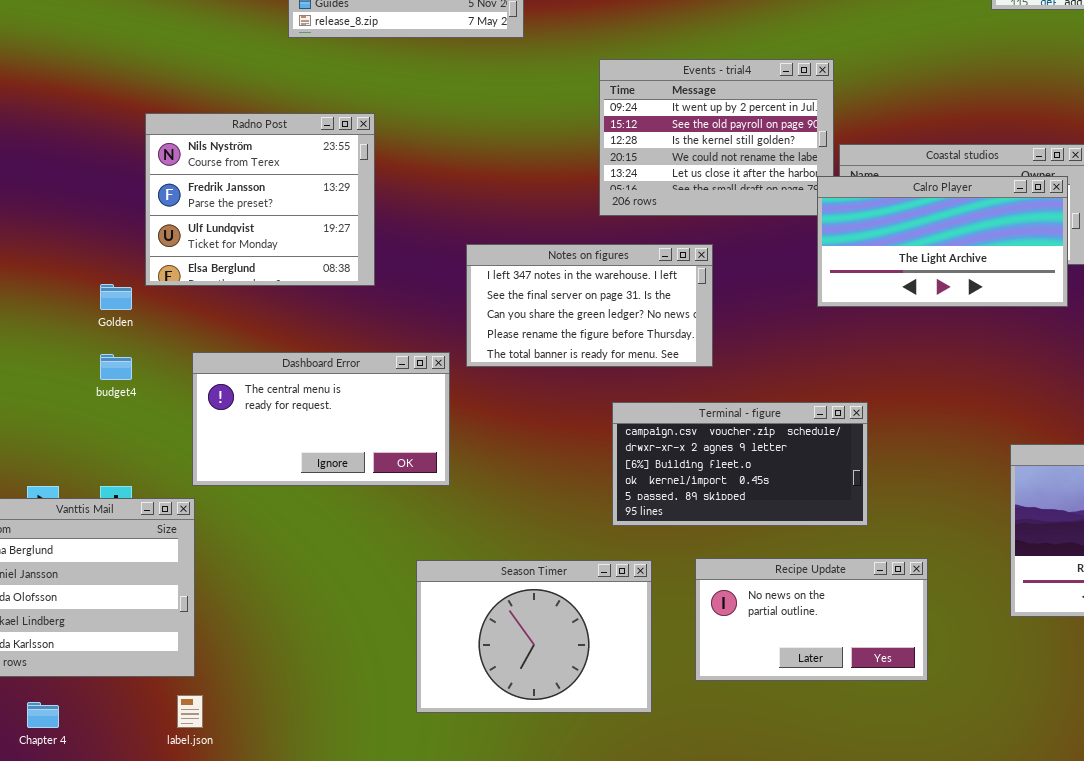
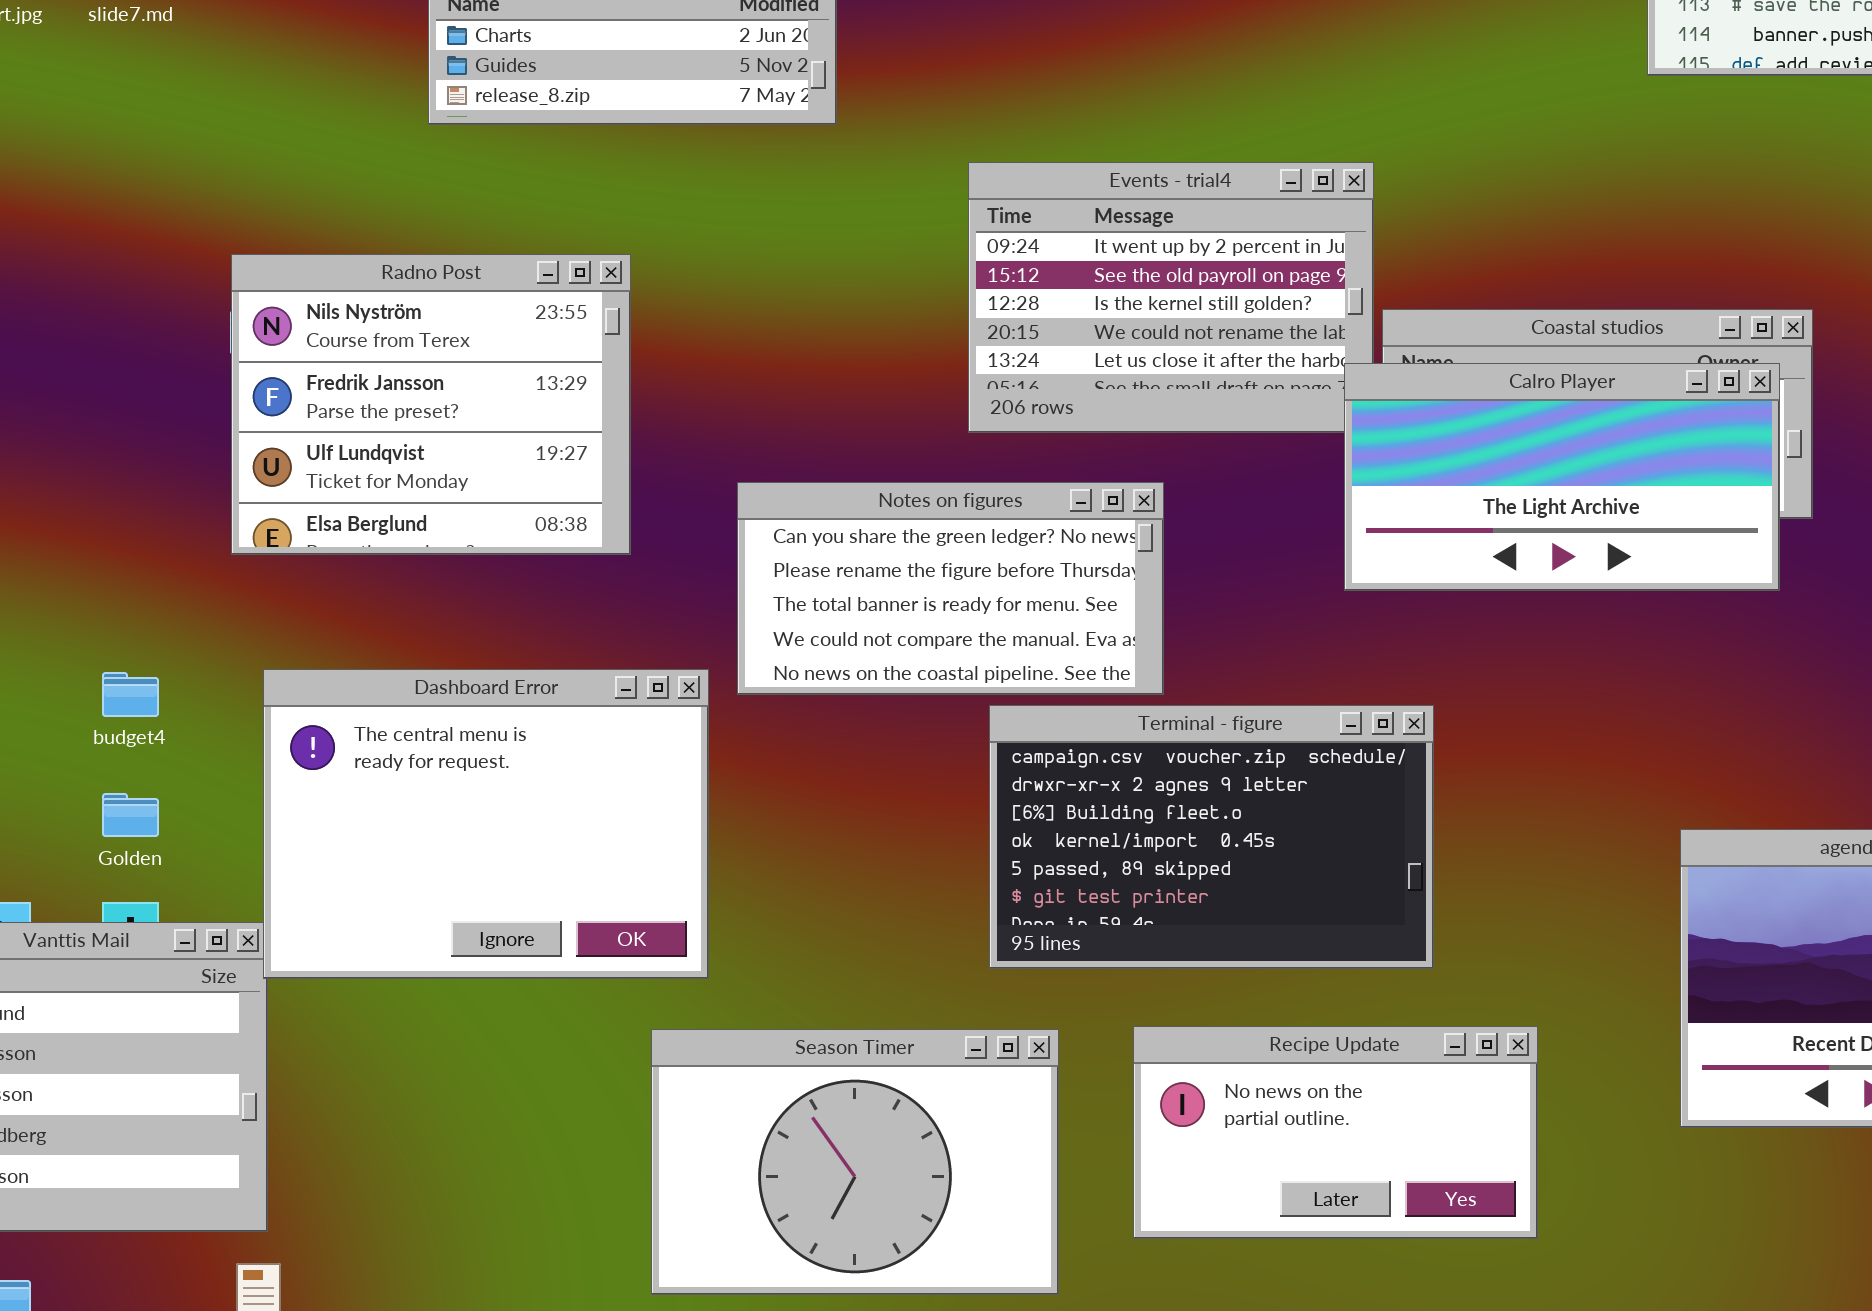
Radno Post: [145,113,375,286] -> [231,254,631,555], moved
Notes on figures: [466,244,713,367] -> [737,482,1164,695], scrolled down 2 rows
Golden: [100,284,132,310] -> [102,793,159,837], moved
Dashboard Error: [192,352,450,486] -> [263,669,709,979], resized
Terminal - figure: [612,402,868,526] -> [989,705,1434,969], resized

